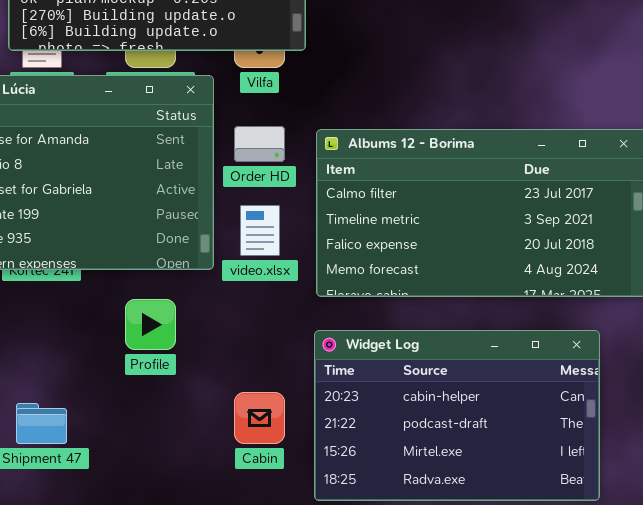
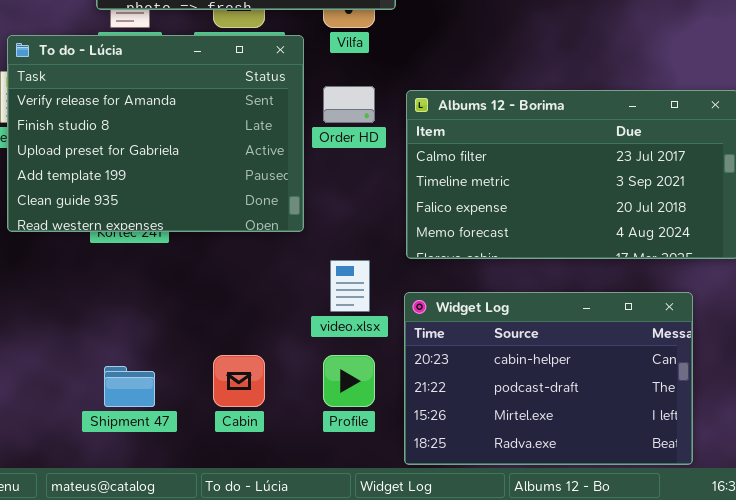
video.xlsx: [240,205,280,256] -> [330,260,370,312], moved
Profile: [125,299,176,350] -> [323,355,375,407], moved
Cabin: [234,392,285,444] -> [213,355,265,407], moved

